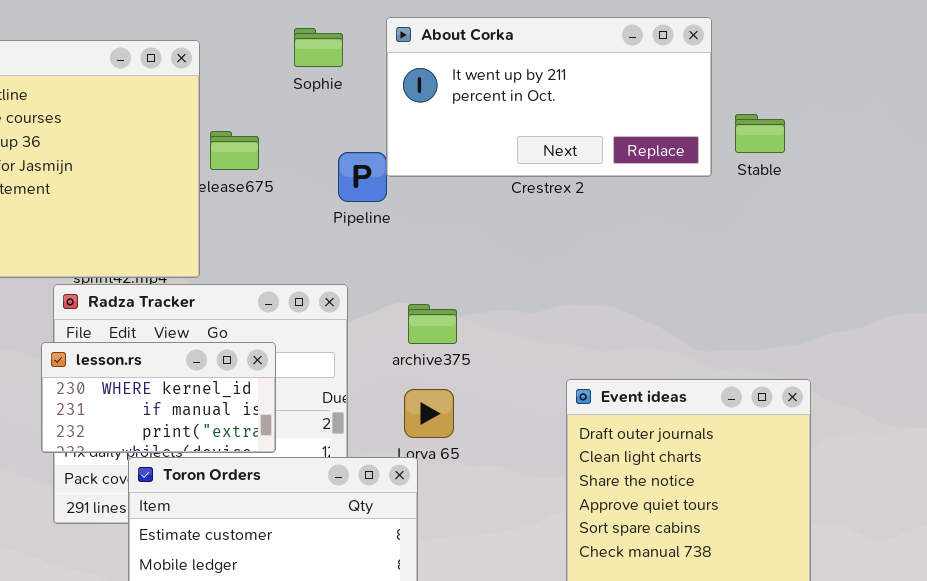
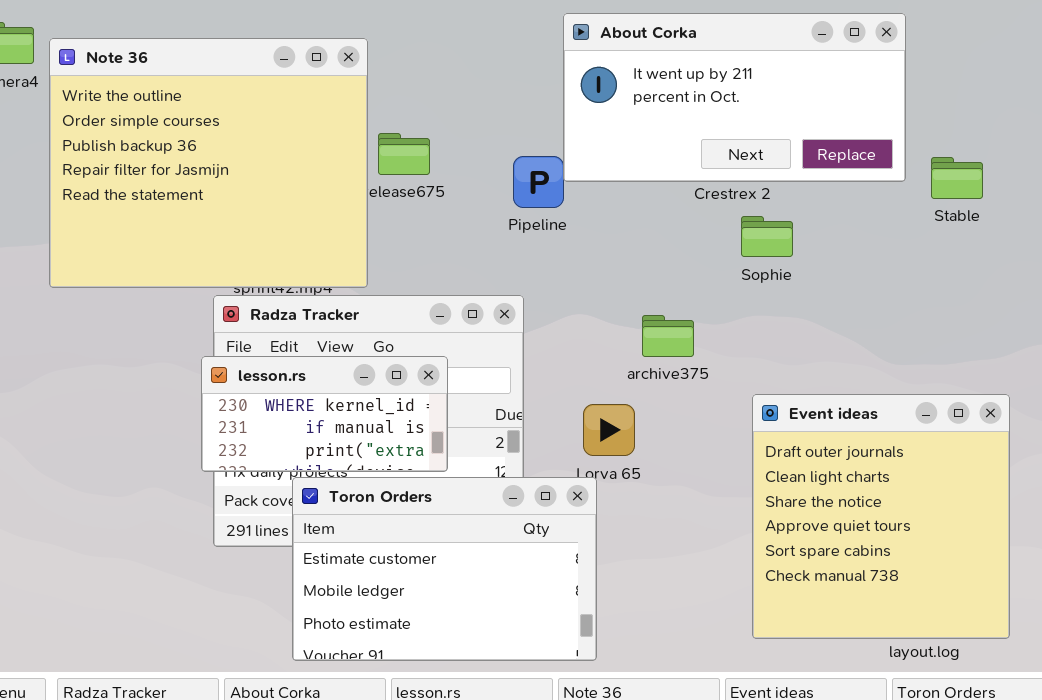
Sophie: [294,28,343,67] -> [741,216,793,257], moved
Stable: [735,114,785,153] -> [931,157,983,199], moved
archive375: [408,304,457,344] -> [642,315,694,357], moved

